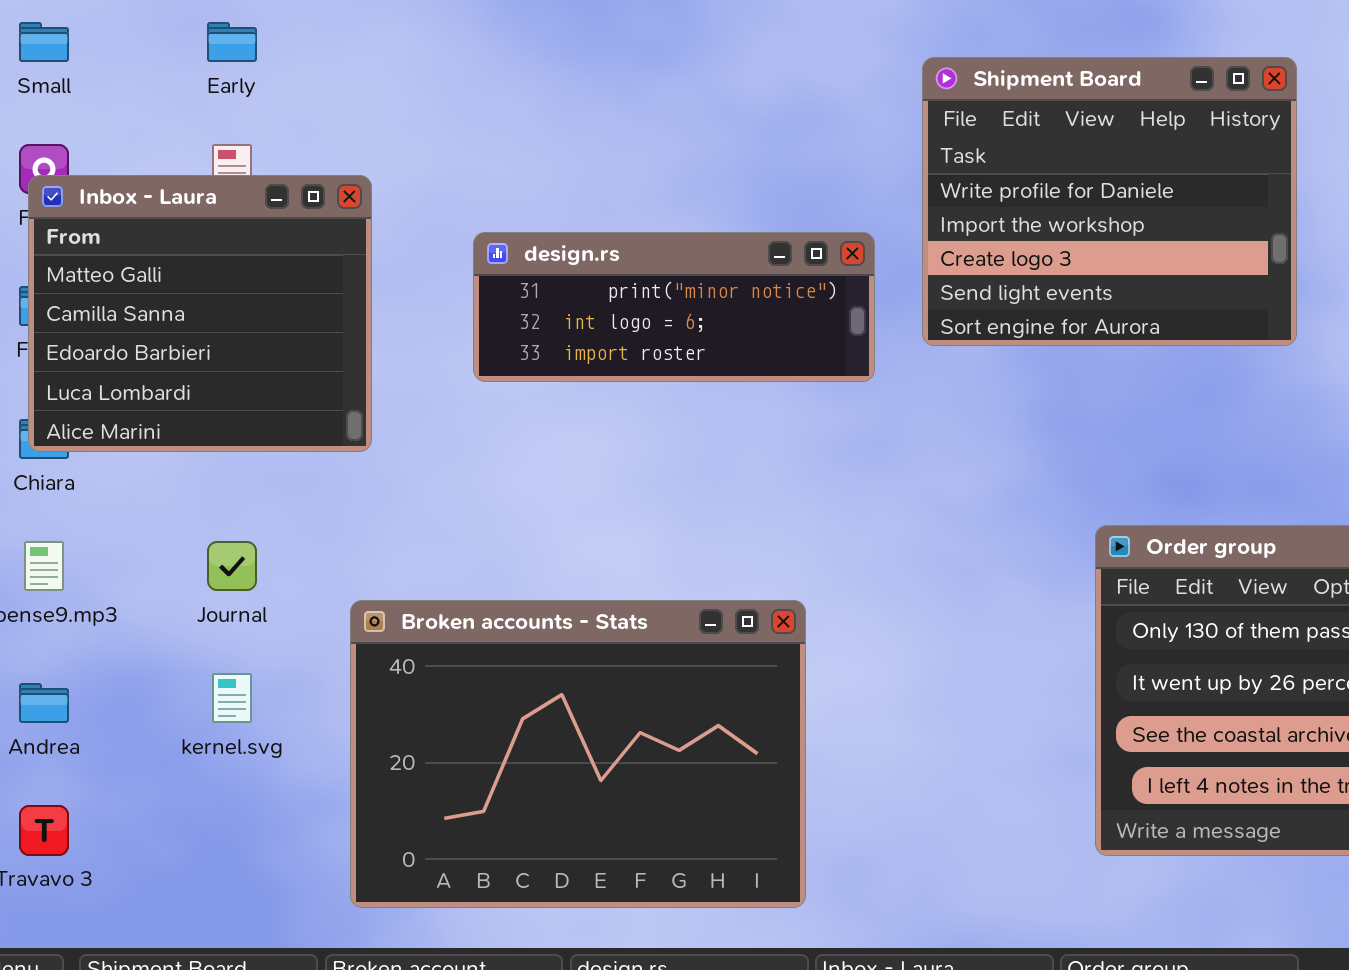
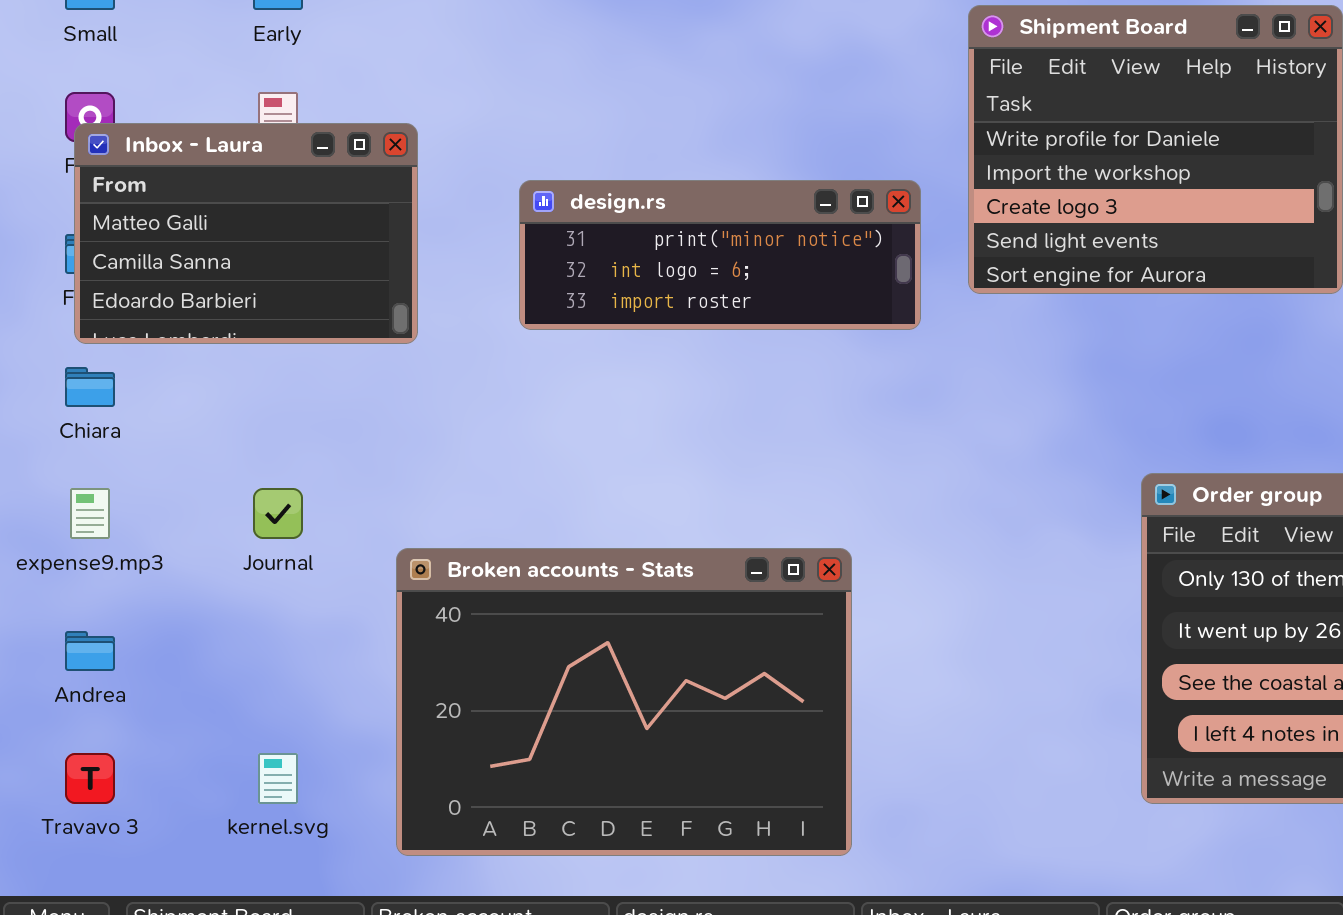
Inbox - Laura: [28,175,372,452] -> [74,123,418,344], resized
kernel.svg: [212,673,252,723] -> [258,753,298,804], moved

